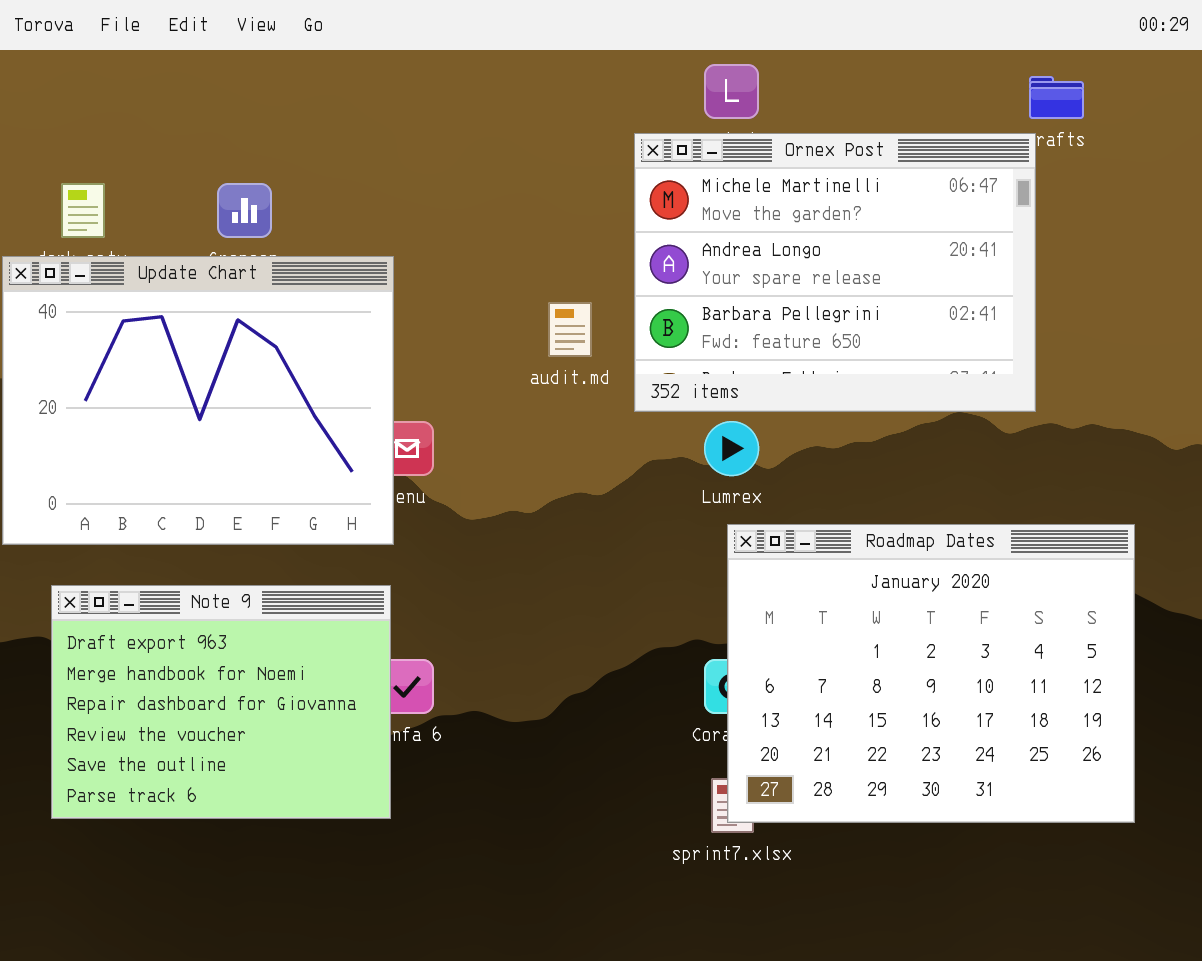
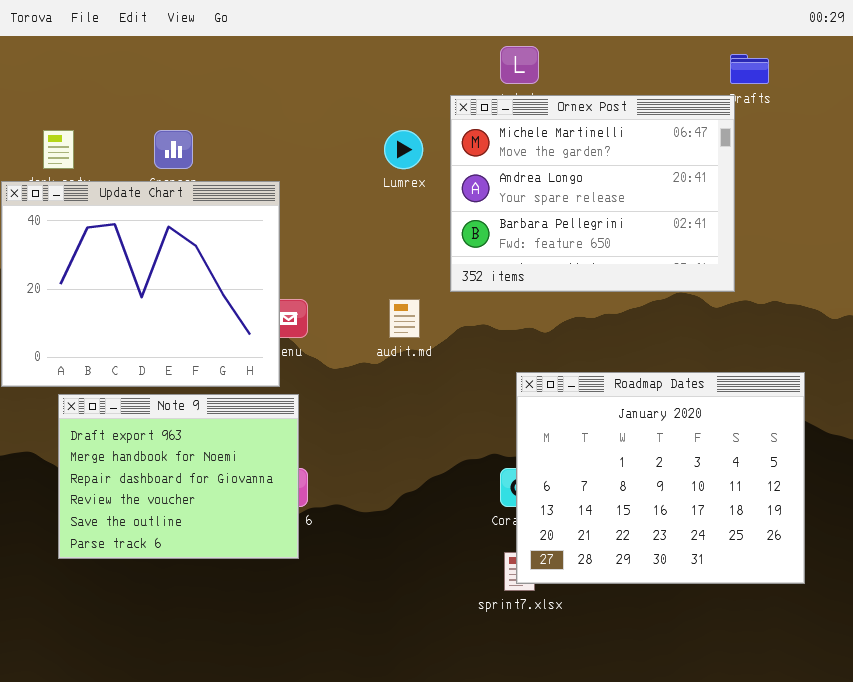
audit.md: [548,302,592,357] -> [389,299,420,338], moved
Lumrex: [704,421,759,476] -> [384,130,423,169], moved
Note 9: [51,585,391,819] -> [58,394,299,559], moved

